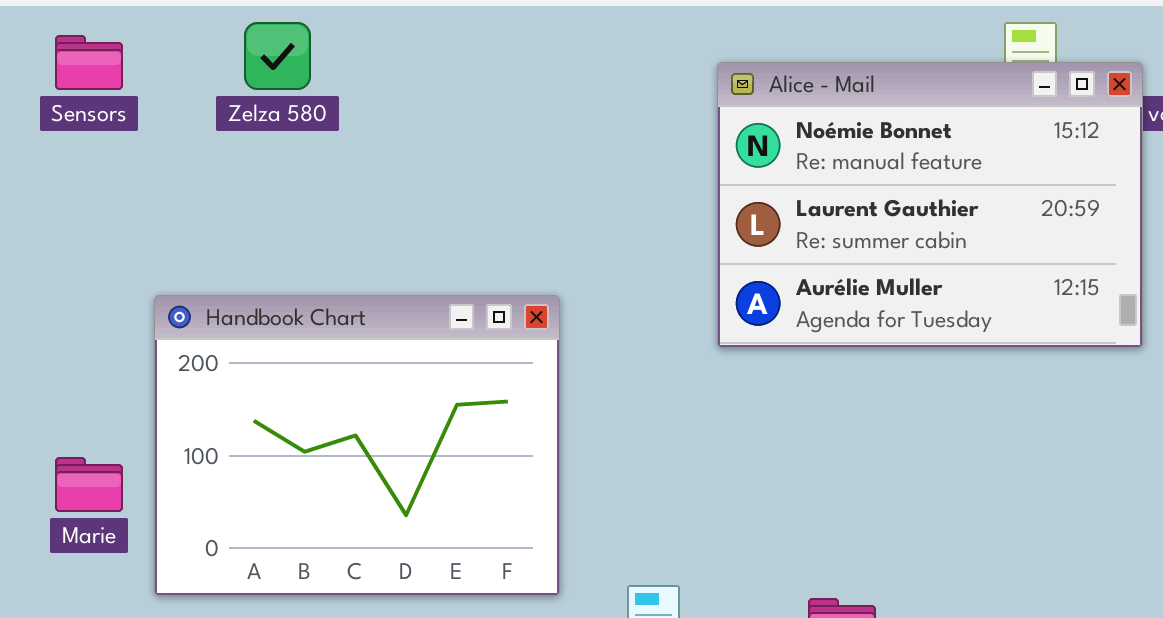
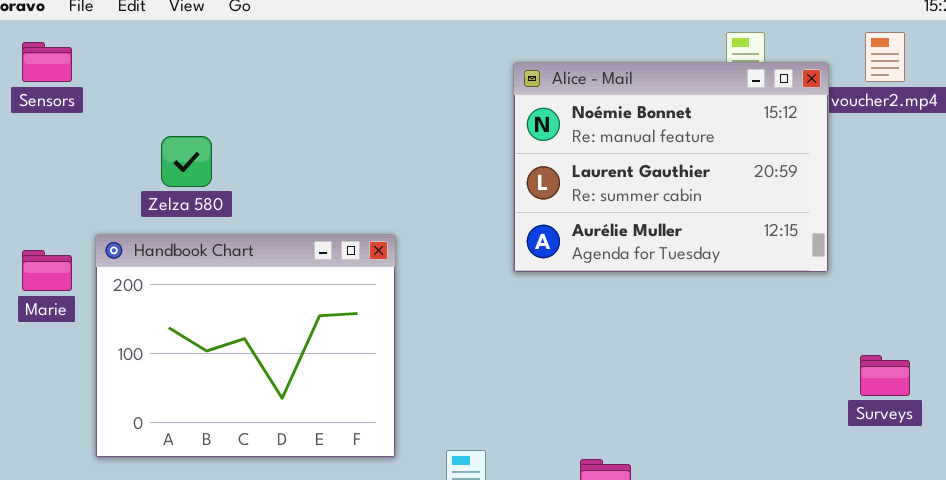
Zelza 580: [244,22,311,90] -> [161,136,212,187], moved
Marie: [55,457,123,512] -> [22,250,72,291], moved

